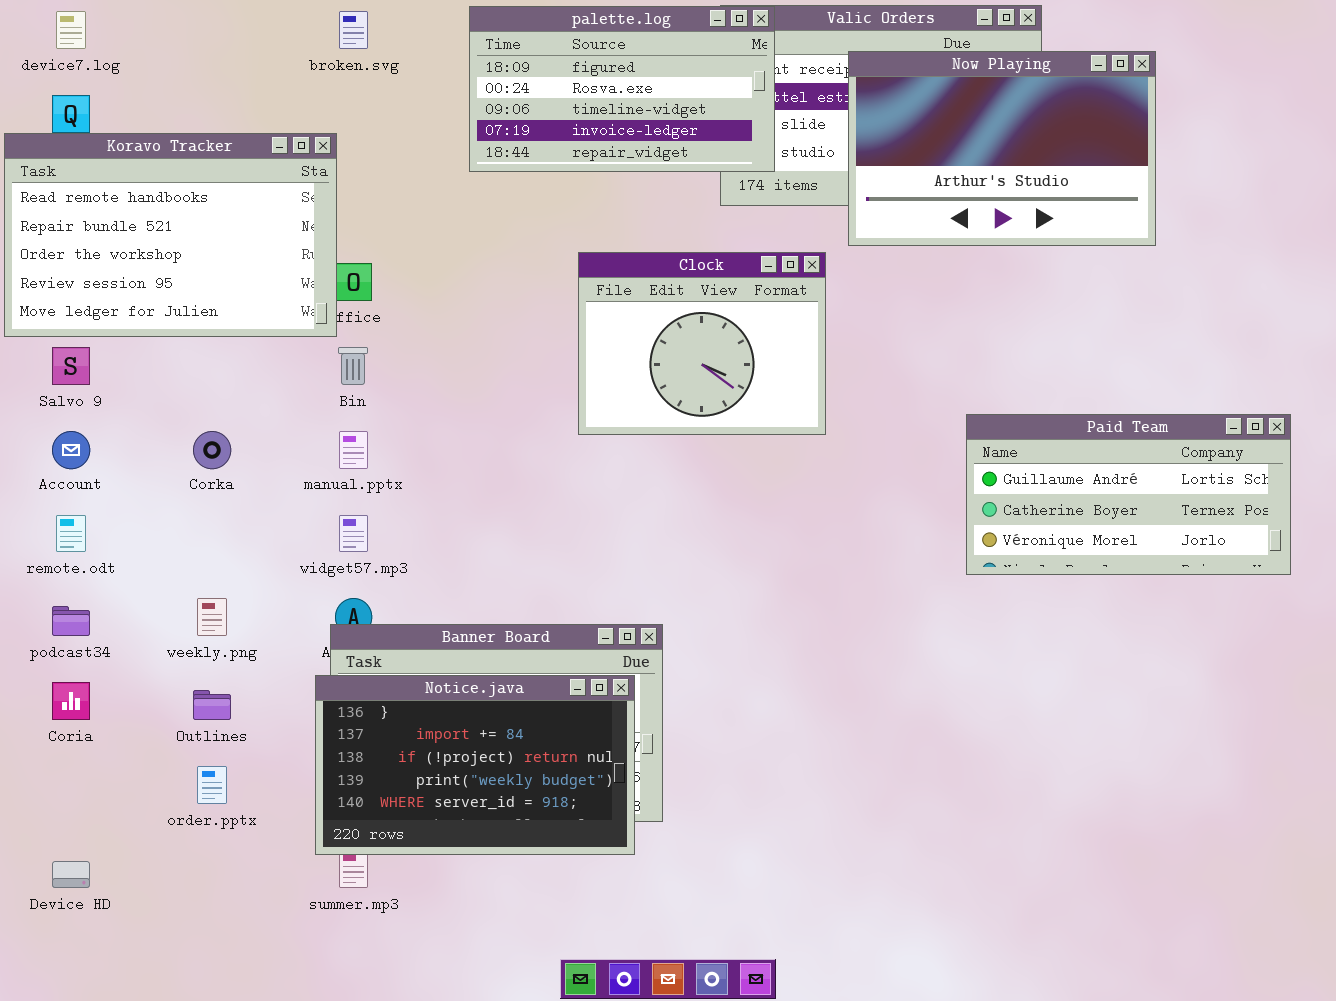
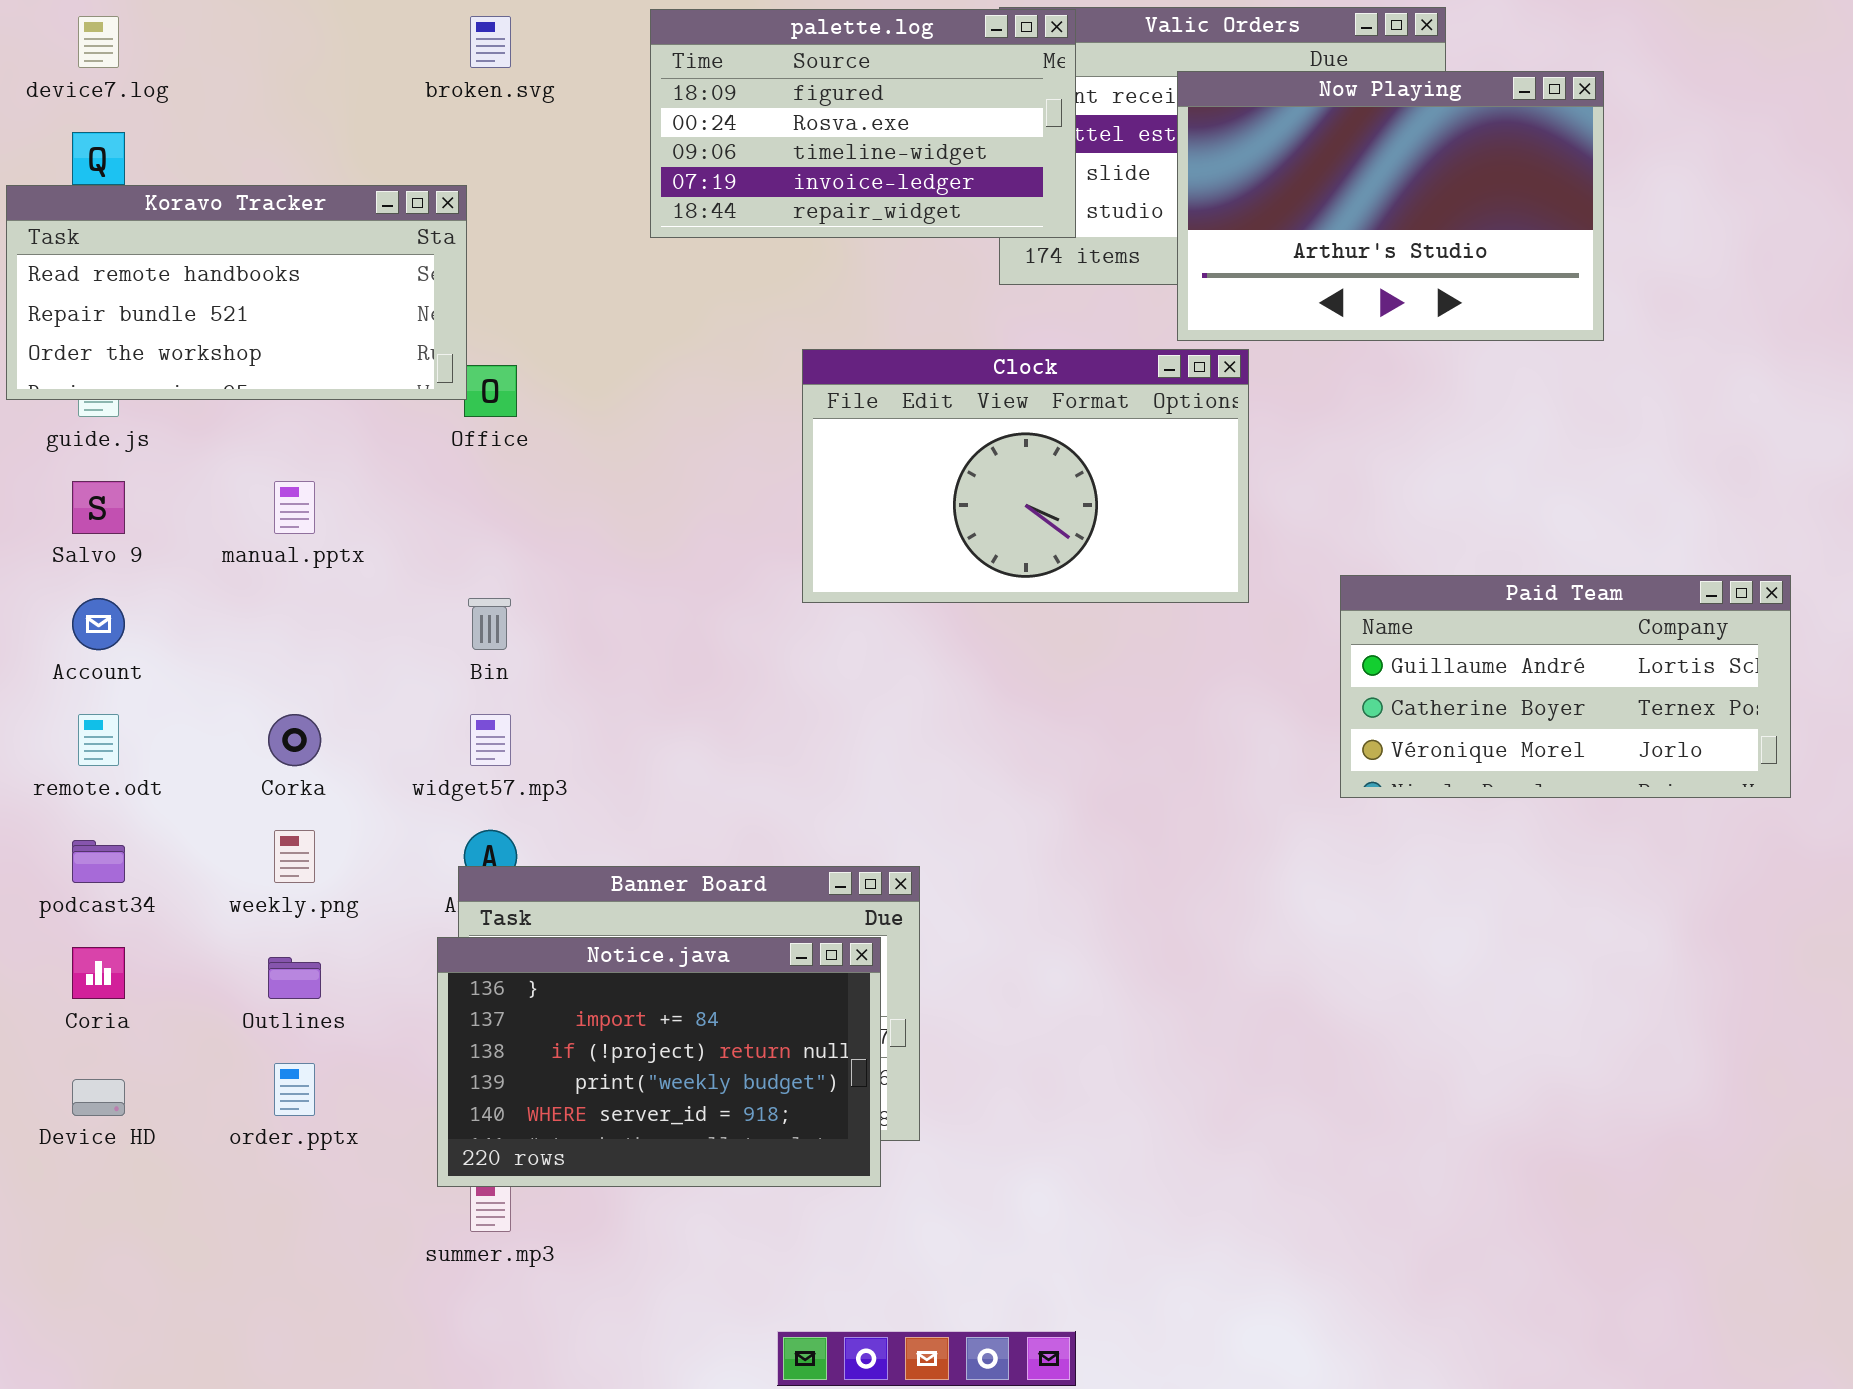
Koravo Tracker: [4,133,337,337] -> [6,185,467,400], resized
Clock: [578,252,826,435] -> [802,349,1249,603], resized
Bin: [338,347,368,385] -> [468,598,511,650], moved
Corka: [193,431,231,469] -> [268,714,321,766], moved
manual.pptx: [339,431,368,469] -> [274,481,315,534], moved
Device HD: [52,861,90,888] -> [72,1079,125,1116], moved

